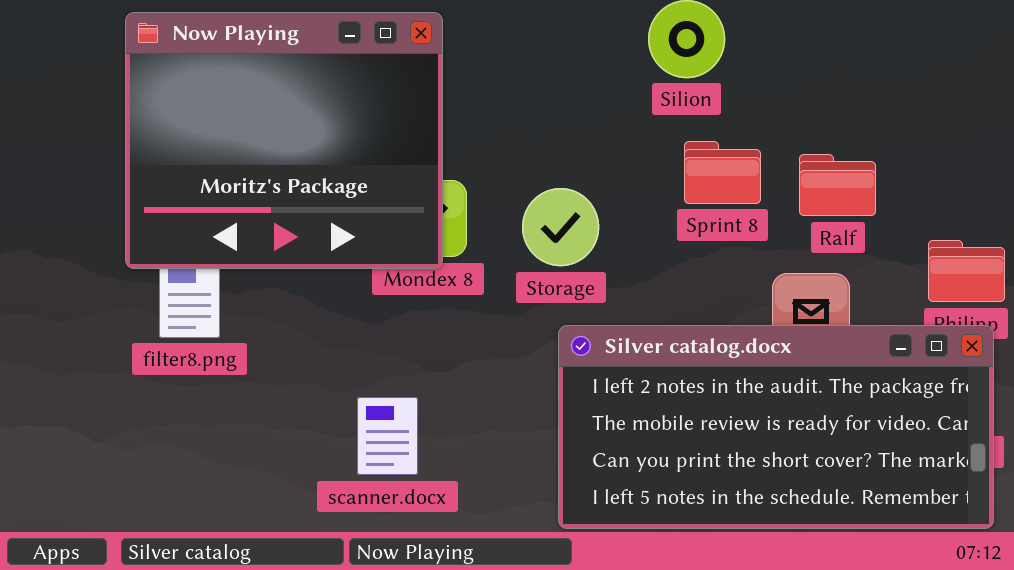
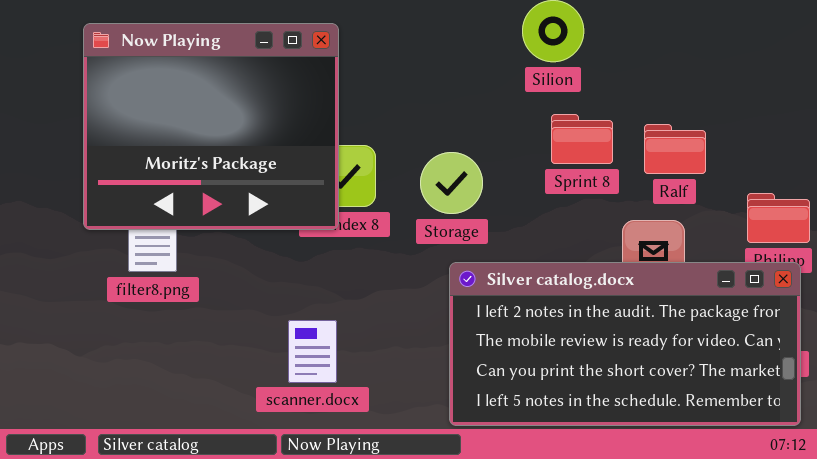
Now Playing: [125,12,443,269] -> [83,23,339,230], moved

